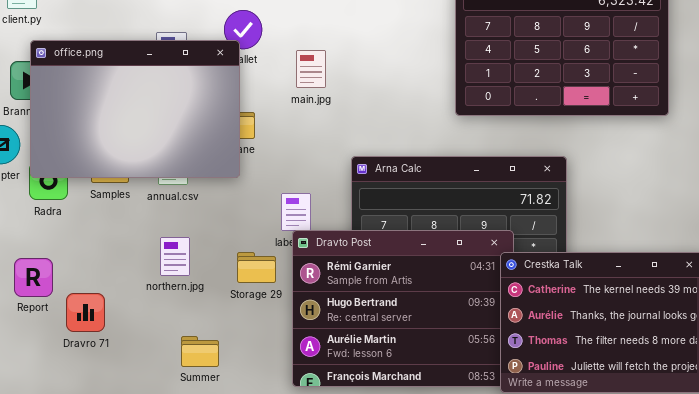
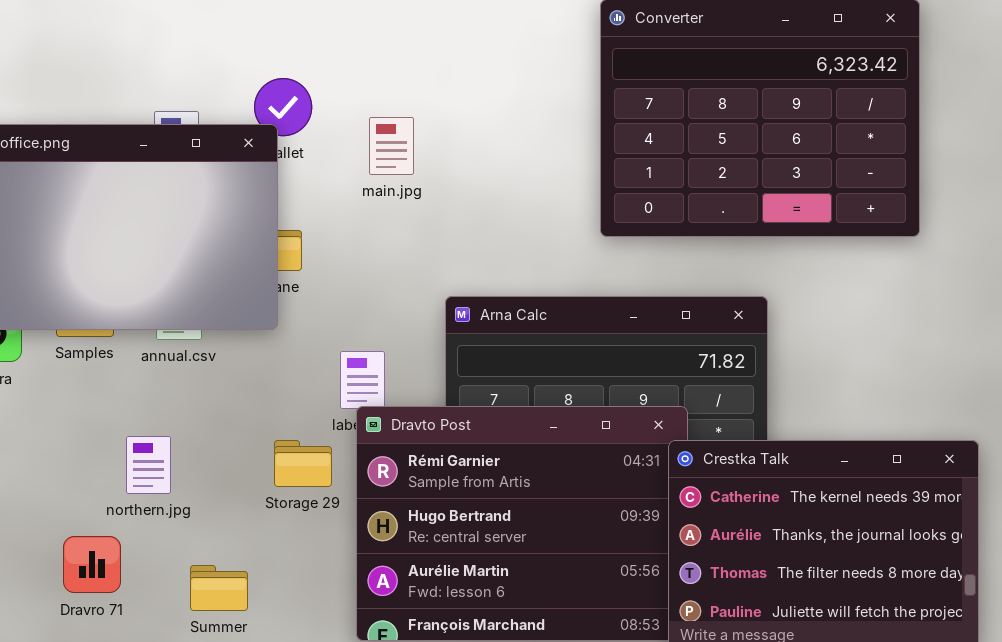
main.jpg: [296,50,326,88] -> [369,117,414,175], moved
northern.jpg: [160,237,190,276] -> [126,436,171,494], moved
Dravro 71: [66,293,105,332] -> [63,536,121,593], moved

